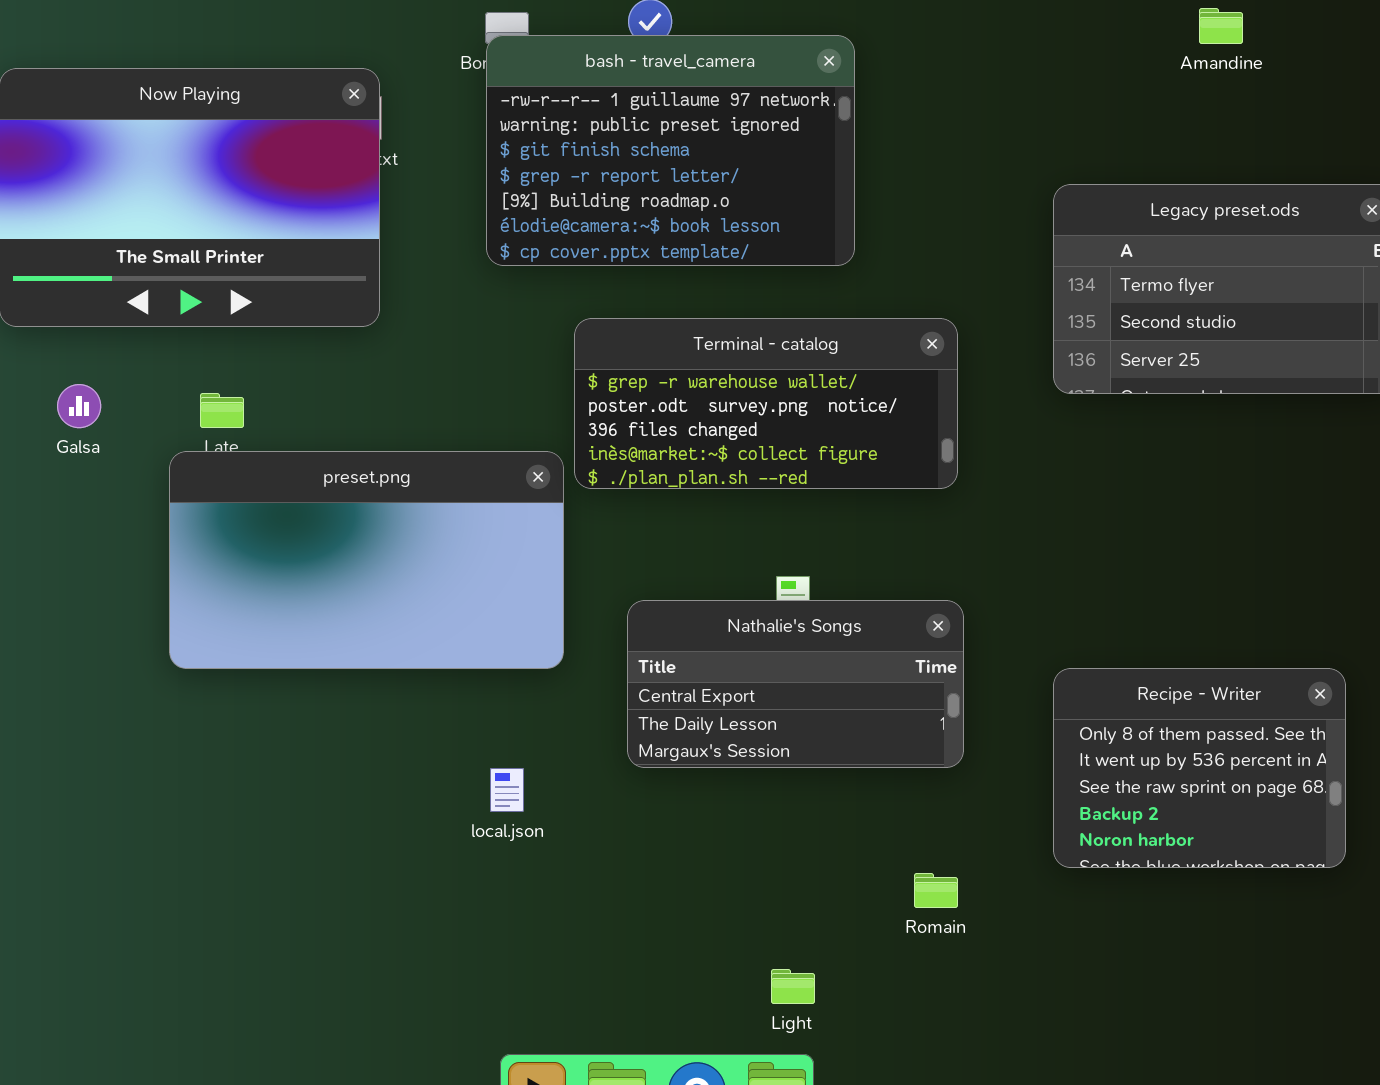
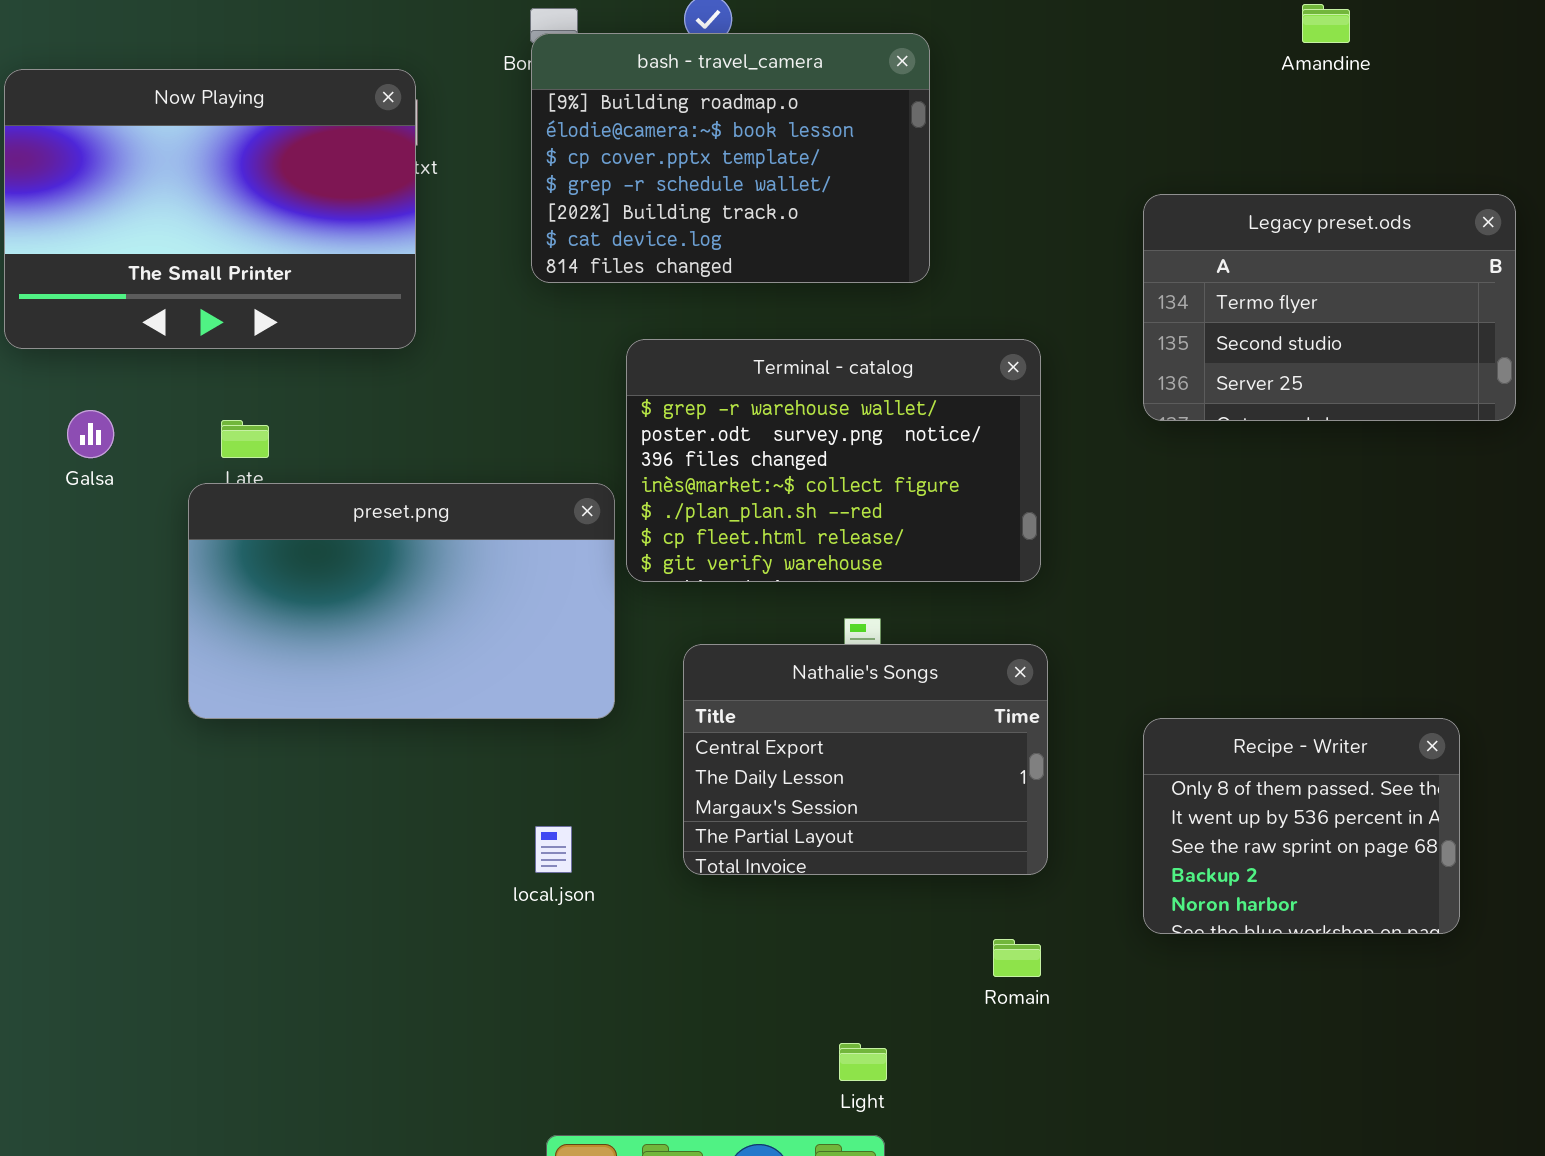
bash - travel_camera: [486,35,855,266] -> [531,33,930,283], scrolled down 4 rows
Terminal - catalog: [574,318,958,489] -> [626,339,1041,582], resized
Nathalie's Songs: [627,600,964,768] -> [683,644,1048,875], resized

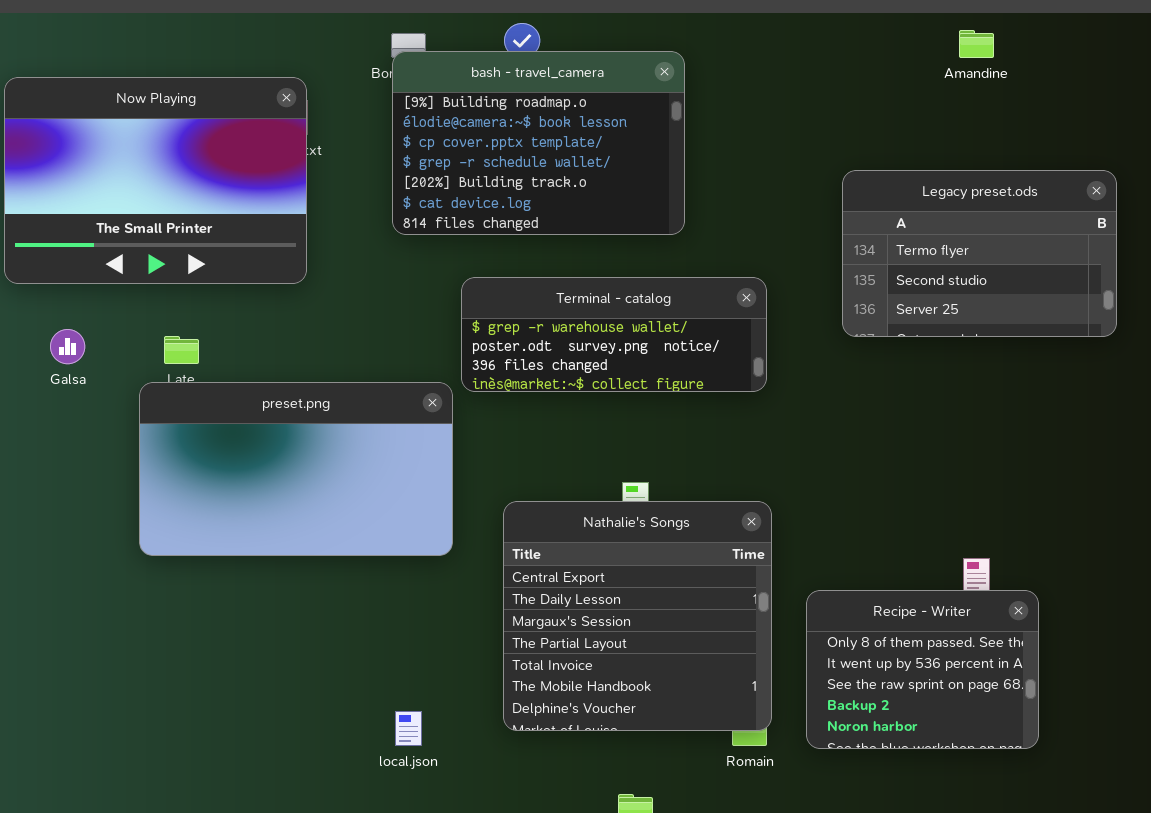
Terminal - catalog: [626,339,1041,582] -> [461,277,767,392], resized
Nathalie's Songs: [683,644,1048,875] -> [503,501,772,731], resized
Recipe - Writer: [1143,718,1460,934] -> [806,590,1039,749], moved
local.json: [535,826,572,873] -> [395,711,422,746], moved

